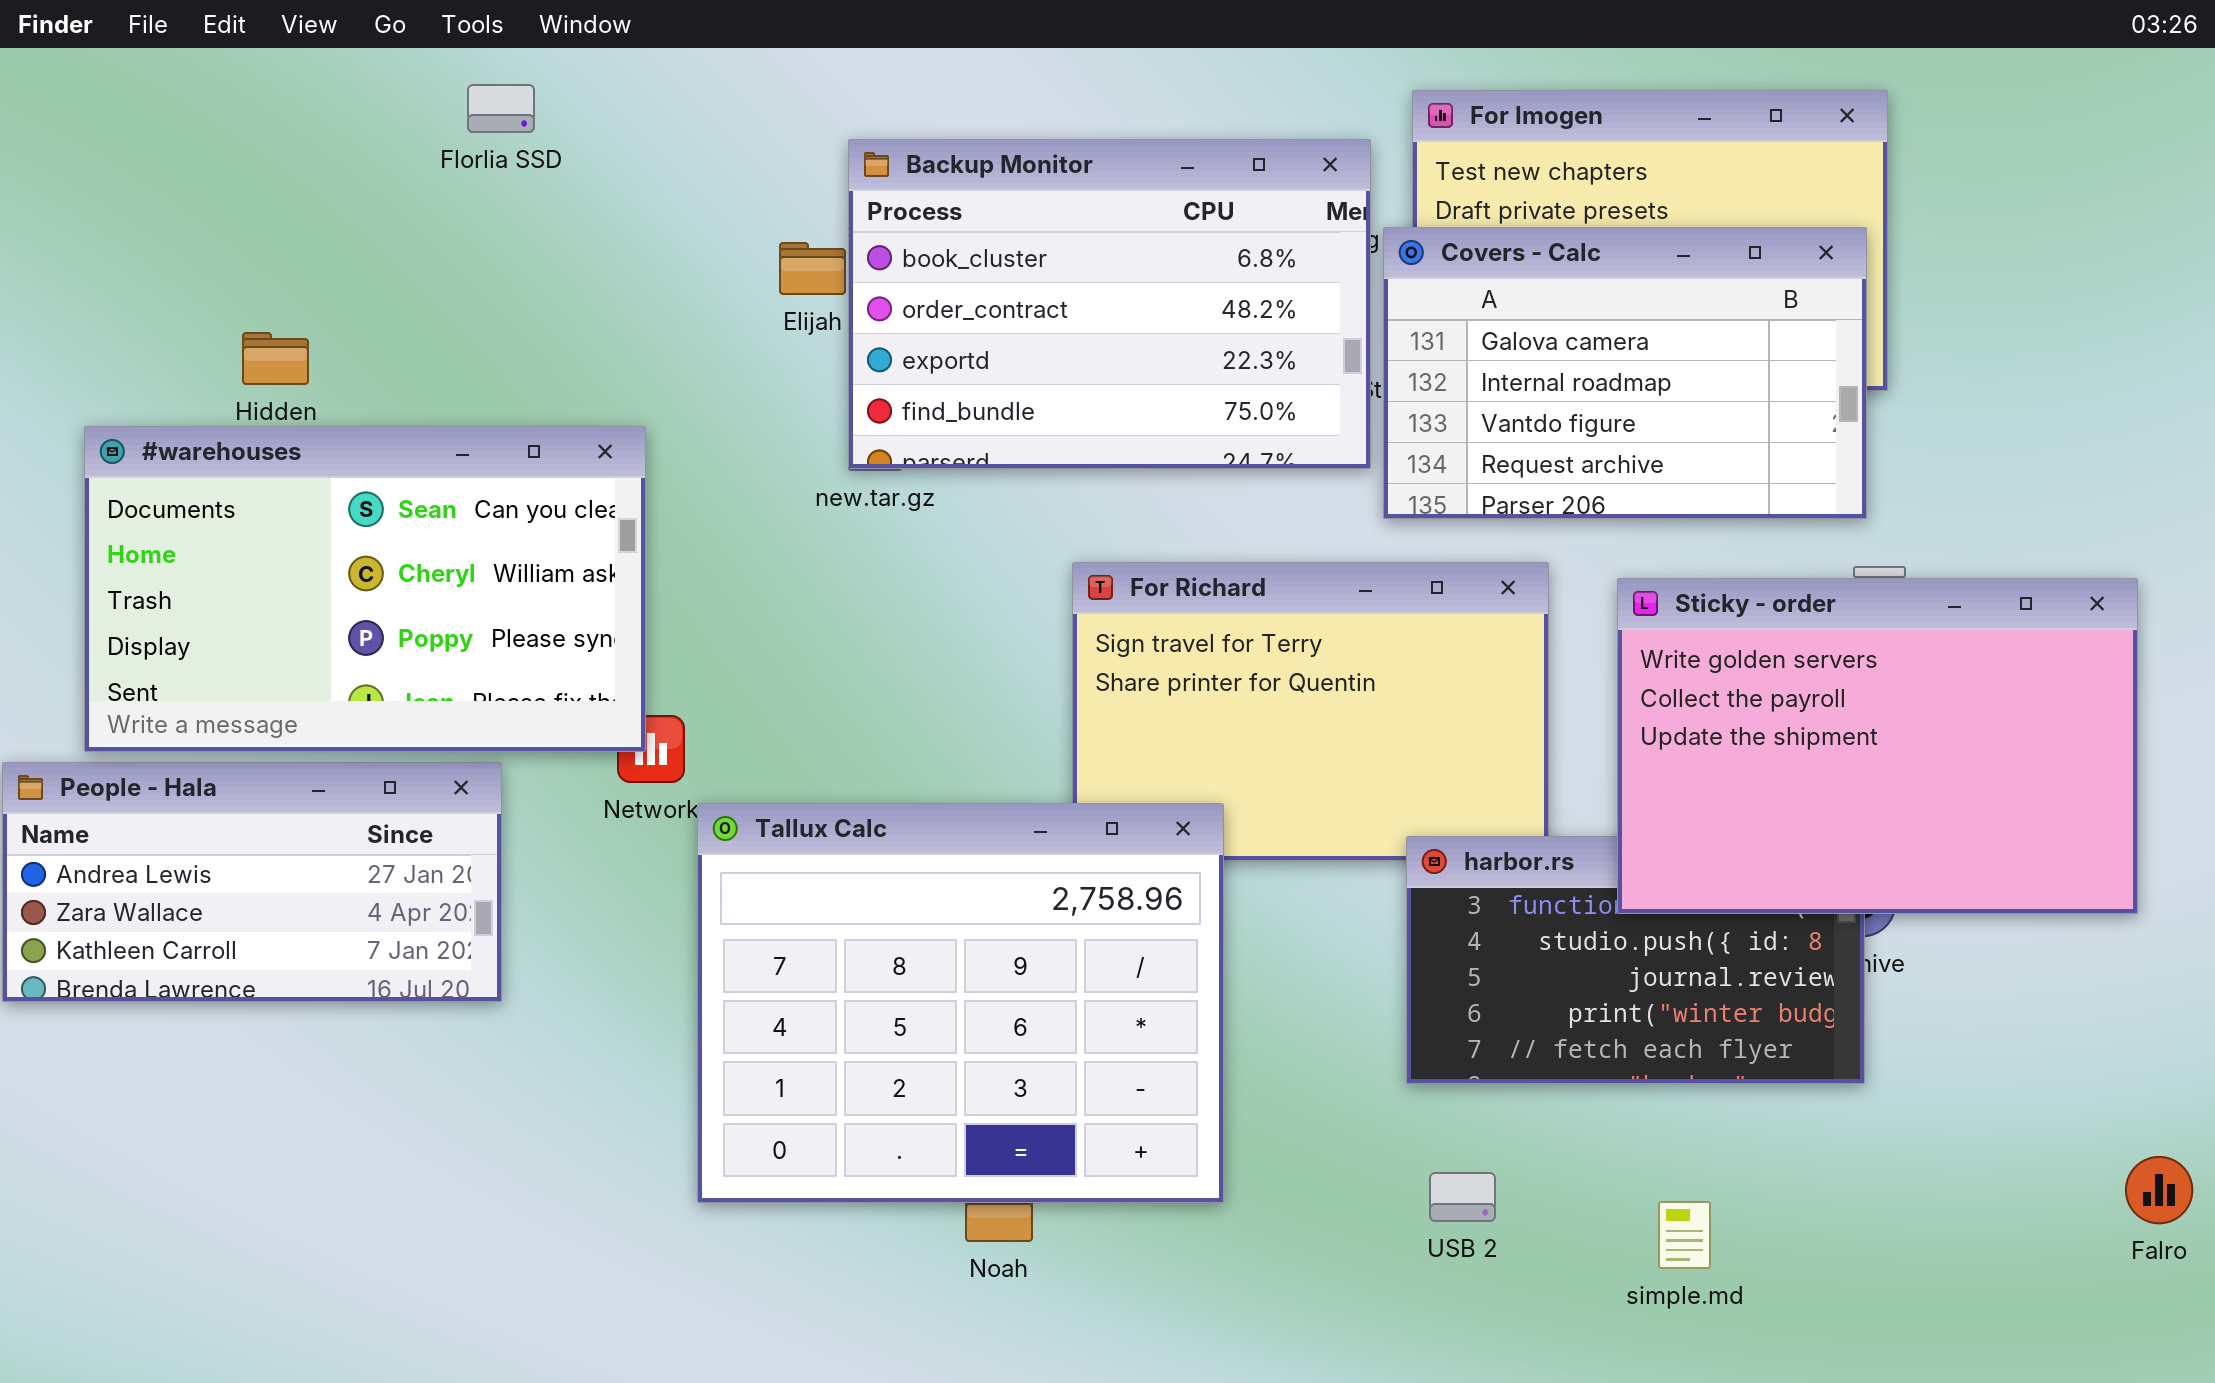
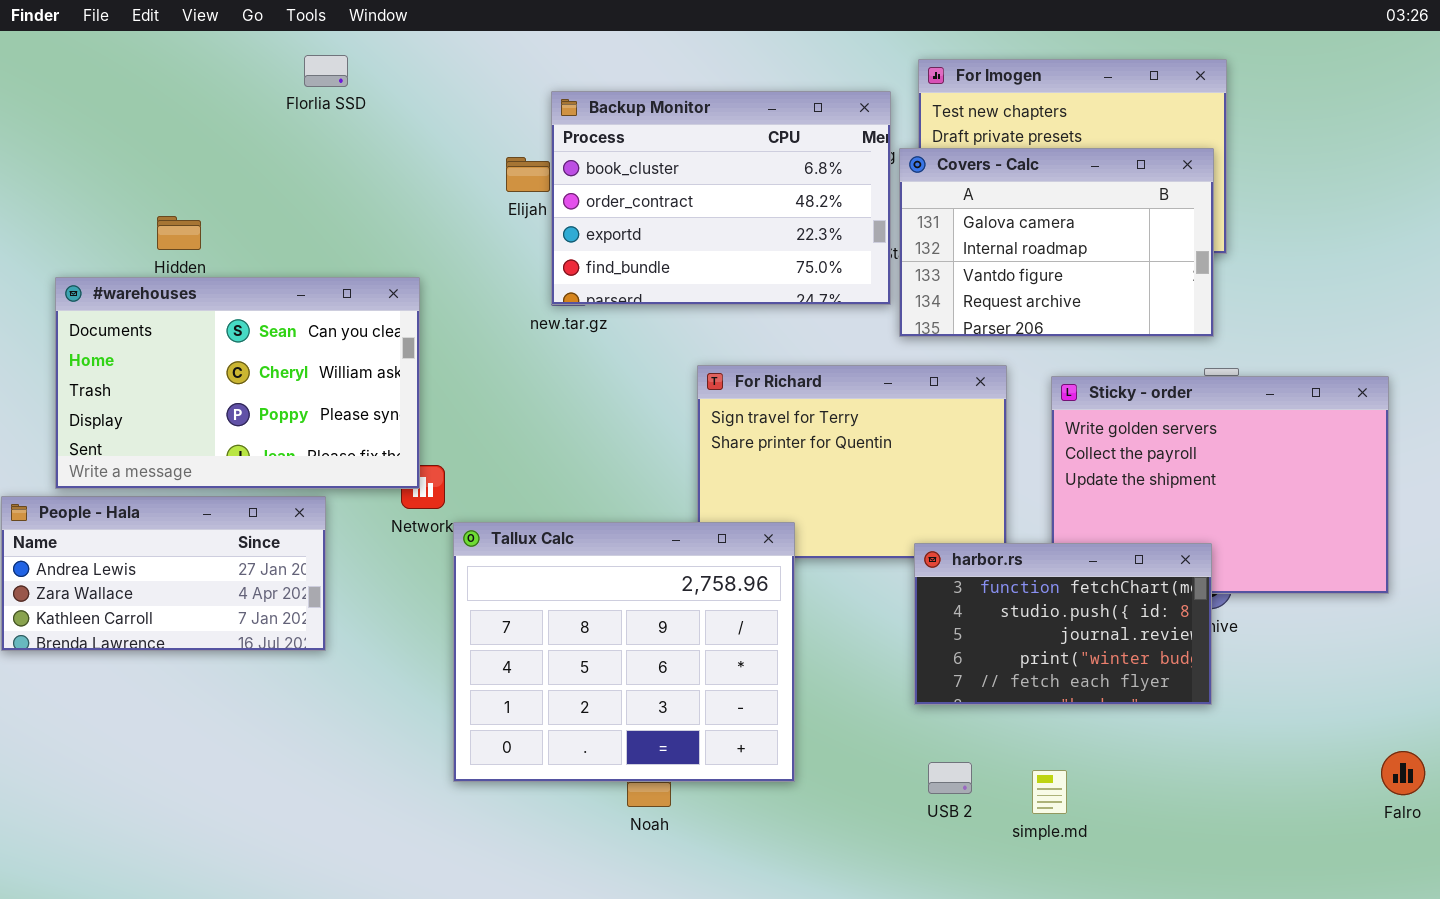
harbor.rs: [1406,836,1865,1084] -> [914,543,1212,705], raised
simple.md: [1658,1201,1711,1269] -> [1032,770,1067,814], moved

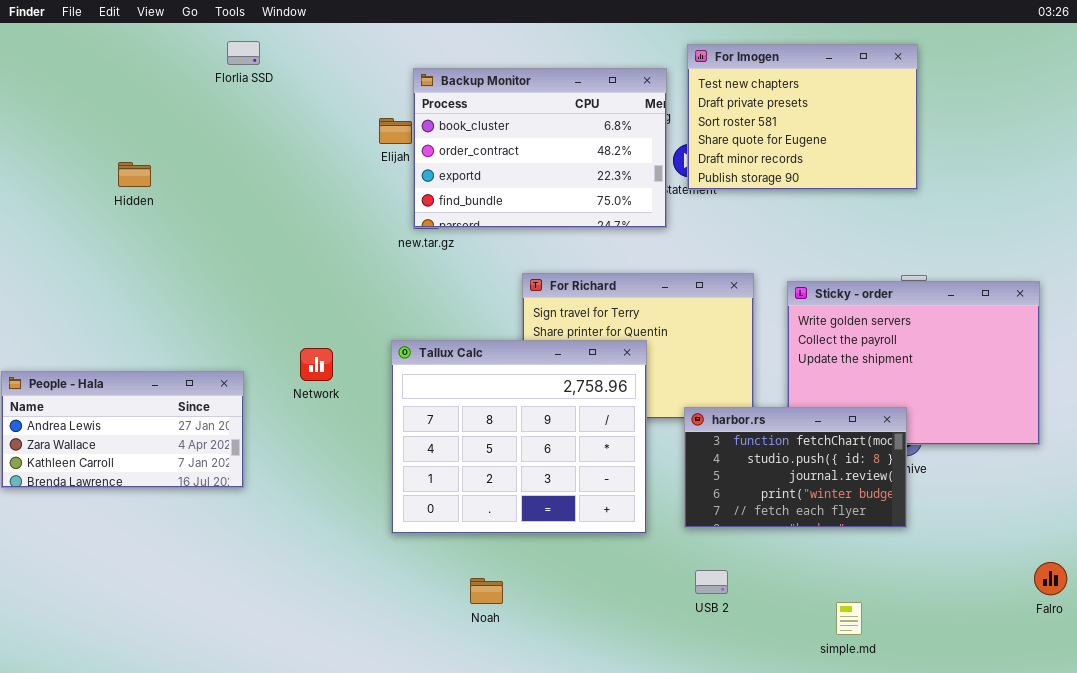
Covers - Calc: [899,148,1214,337] -> none, closed
#warehouses: [55,277,420,489] -> none, closed
Tallux Calc: [453,522,795,782] -> [391,340,647,534], moved
simple.md: [1032,770,1067,814] -> [836,602,862,635], moved

